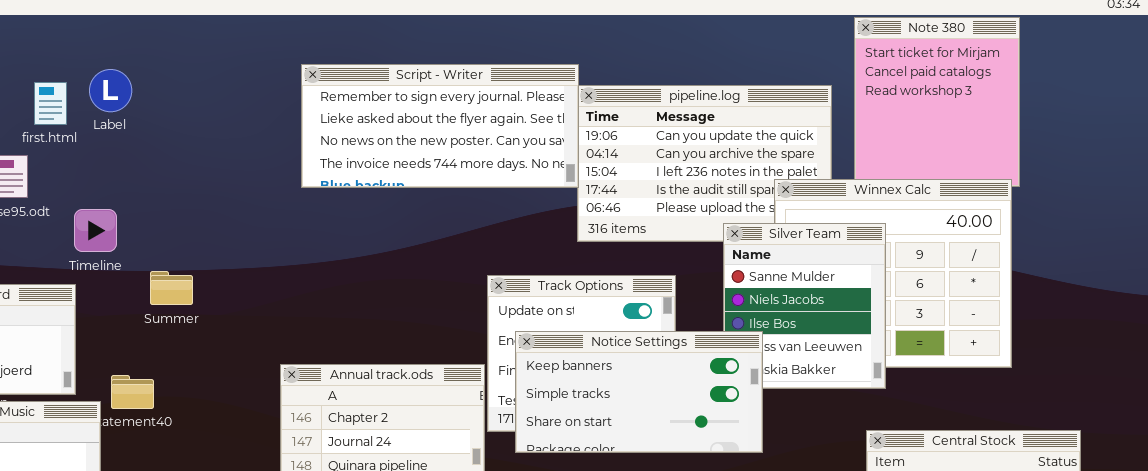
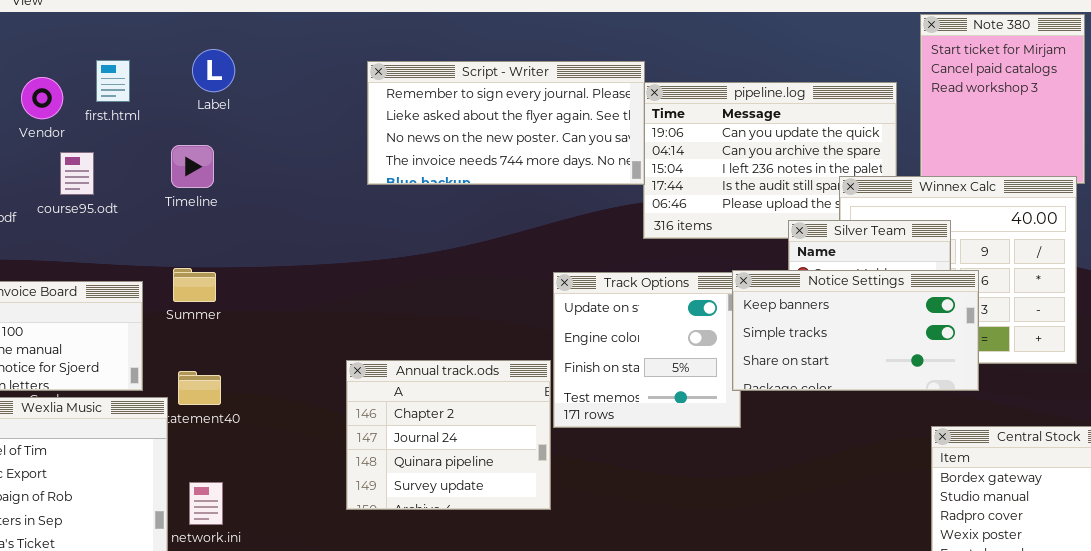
Label: [89,69,132,112] -> [192,49,235,92], moved
first.html: [34,82,67,125] -> [96,60,130,102], moved
Timeline: [74,209,117,252] -> [171,145,214,188], moved
Summer: [150,271,193,305] -> [173,268,216,302], moved
Notice Settings: [515,331,763,453] -> [732,270,979,391], moved

